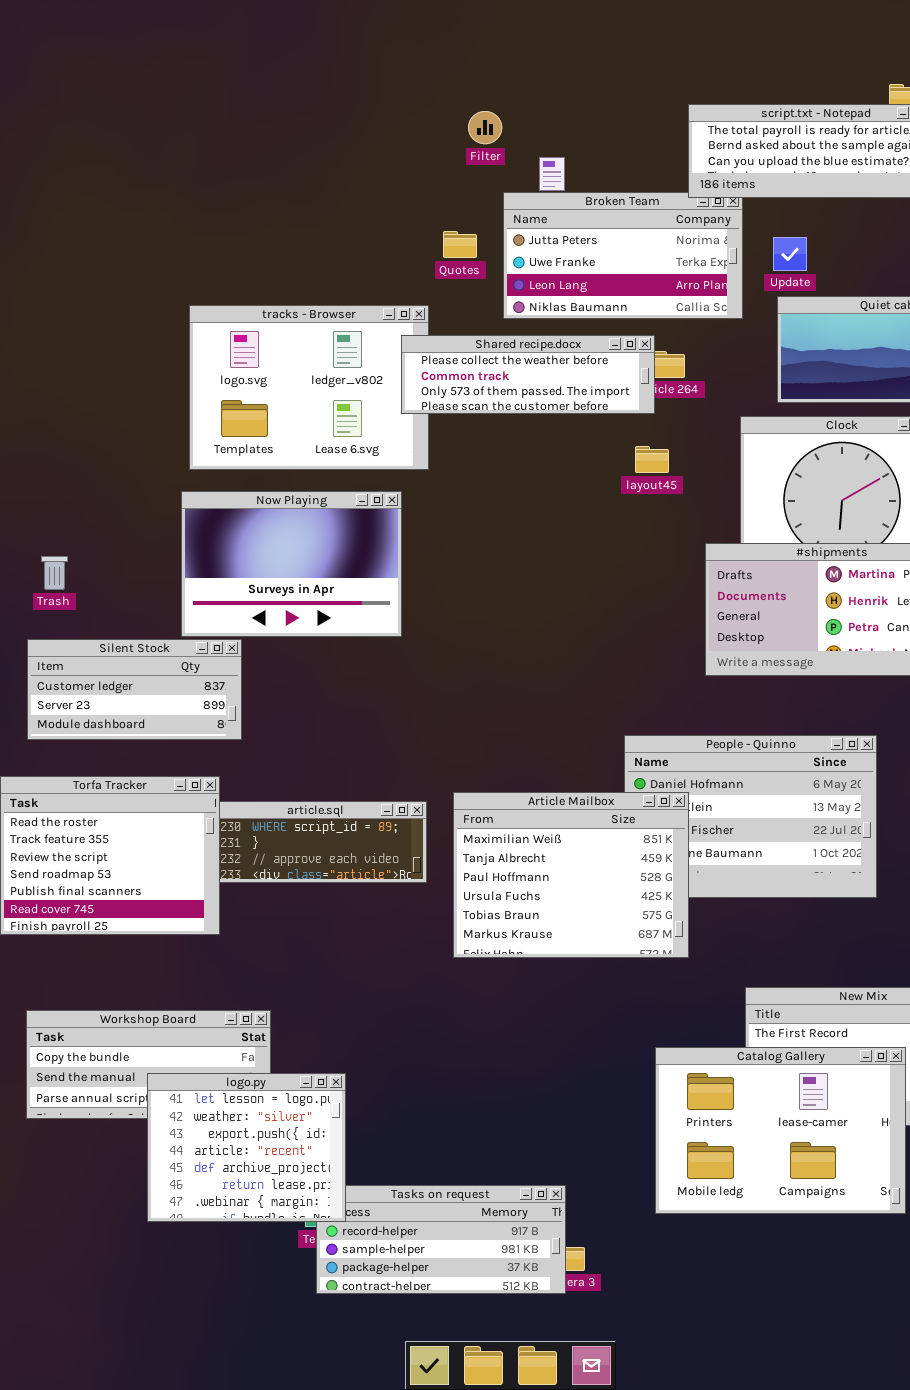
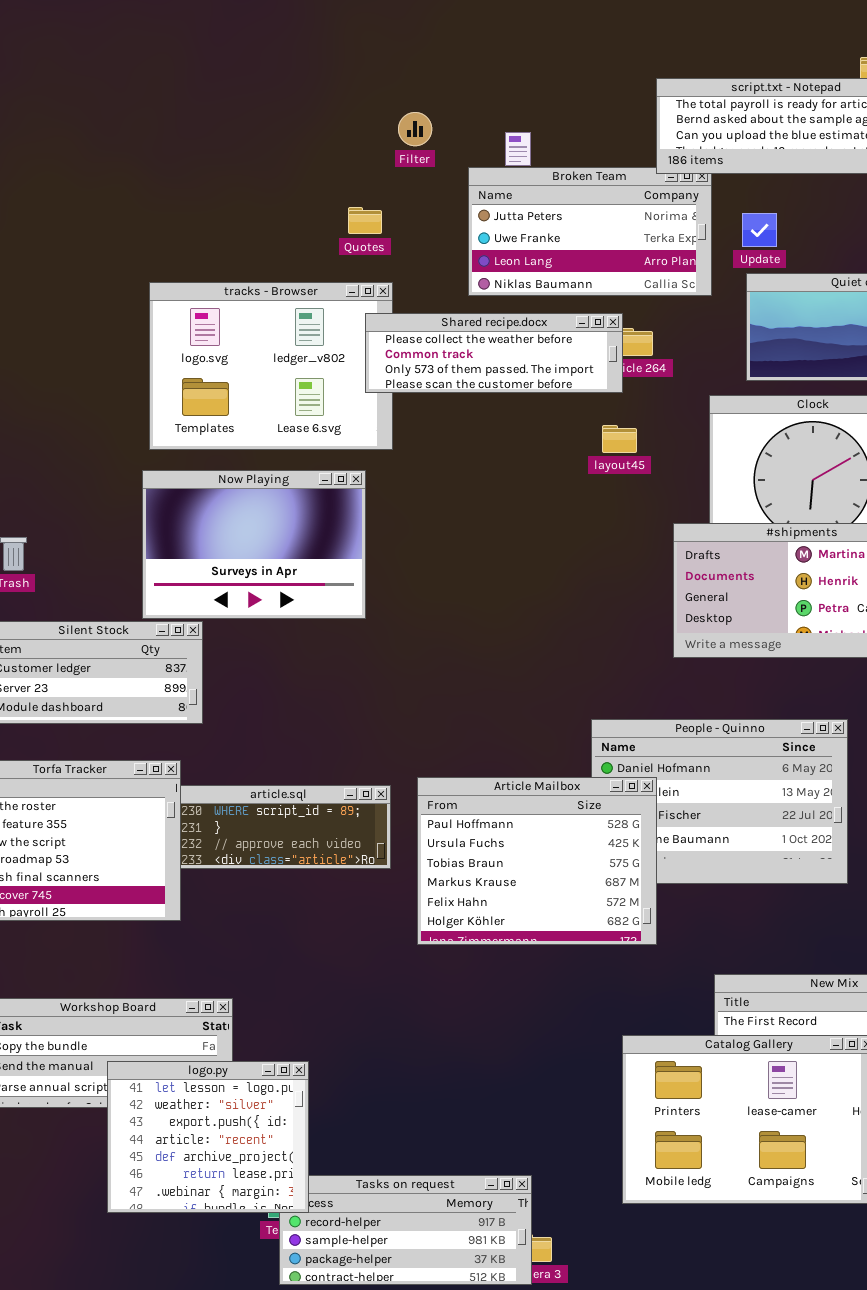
Filter: [468,111,502,144] -> [398,112,432,146], moved
Quotes: [443,231,477,258] -> [348,207,382,234], moved
Article Mailbox: [453,792,689,958] -> [417,777,657,945], scrolled down 2 rows

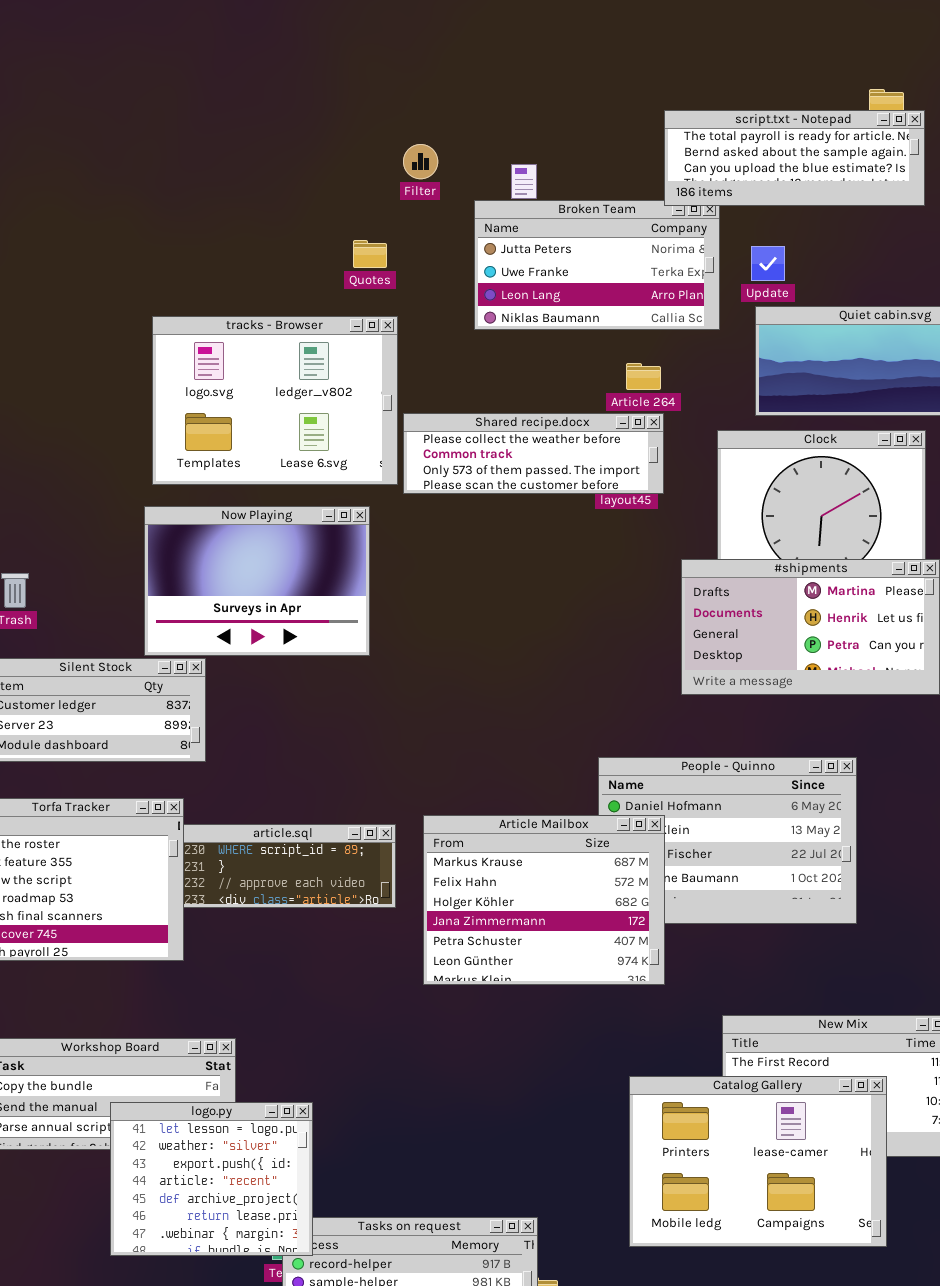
Shared recipe.docx: [365,313,623,393] -> [403,413,664,494], moved
Article Mailbox: [417,777,657,945] -> [423,815,665,985], scrolled down 3 rows

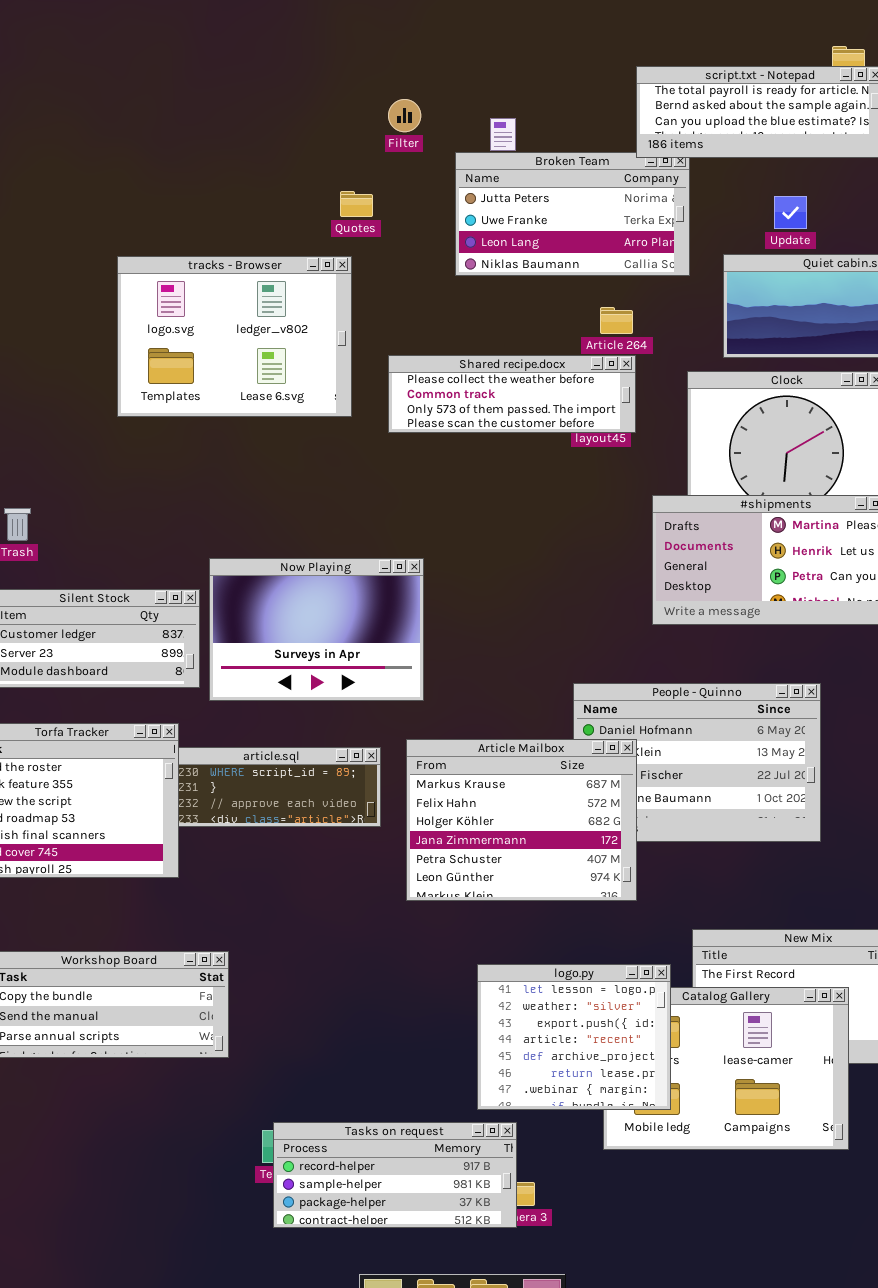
Update: [751,246,785,281] -> [774,196,807,229], moved
tracks - Browser: [152,316,398,485] -> [117,256,352,417], moved
Now Playing: [144,506,370,656] -> [209,558,424,701], moved
logo.py: [110,1102,313,1256] -> [477,964,671,1110], moved

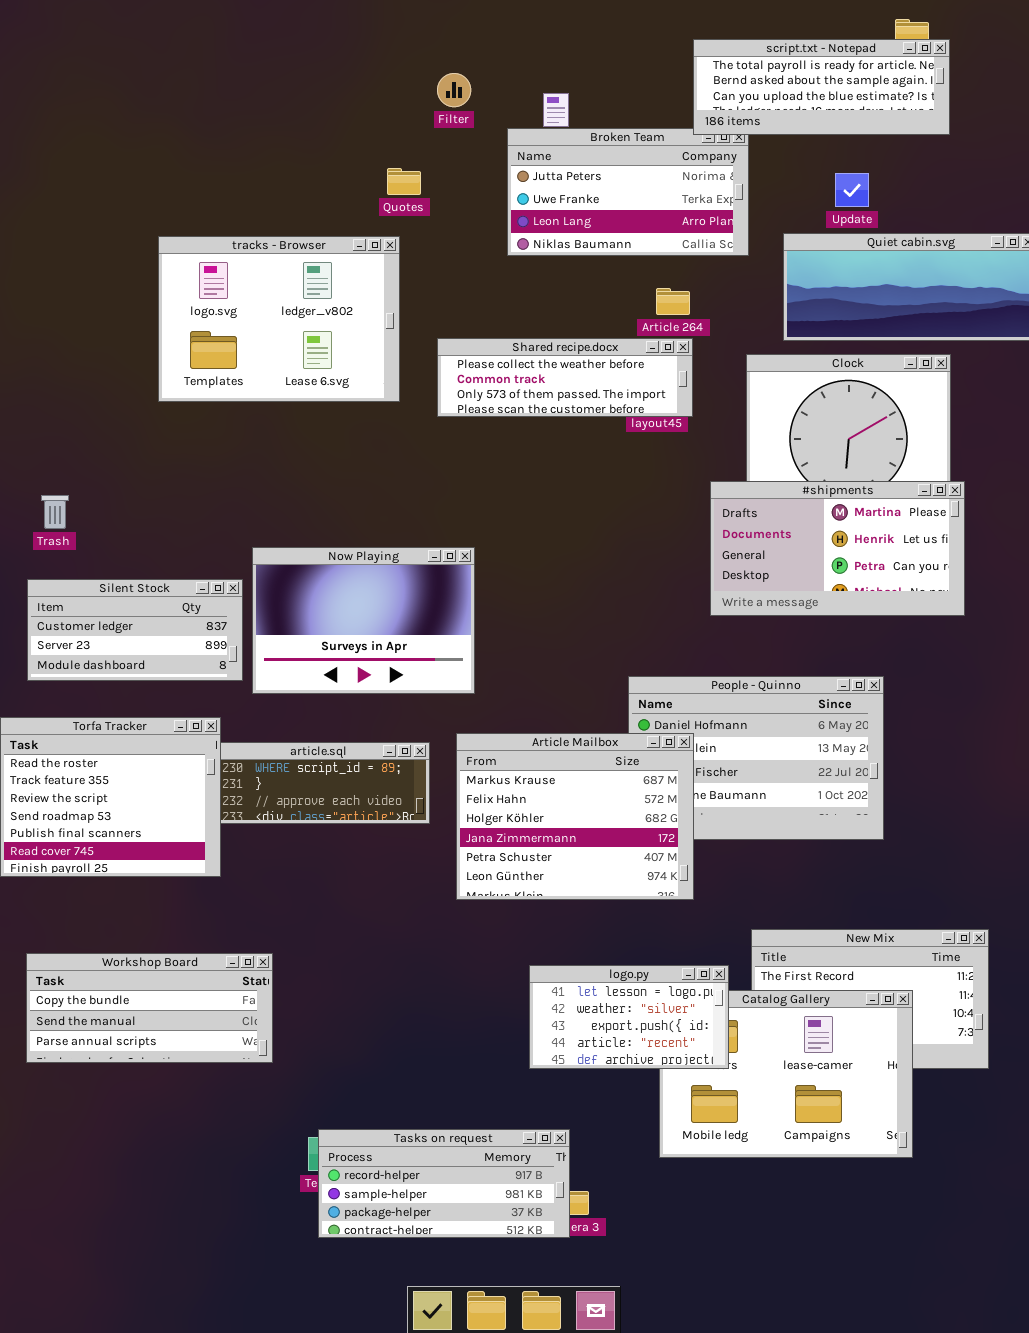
logo.py: [477,964,671,1110] -> [529,965,729,1069], resized

